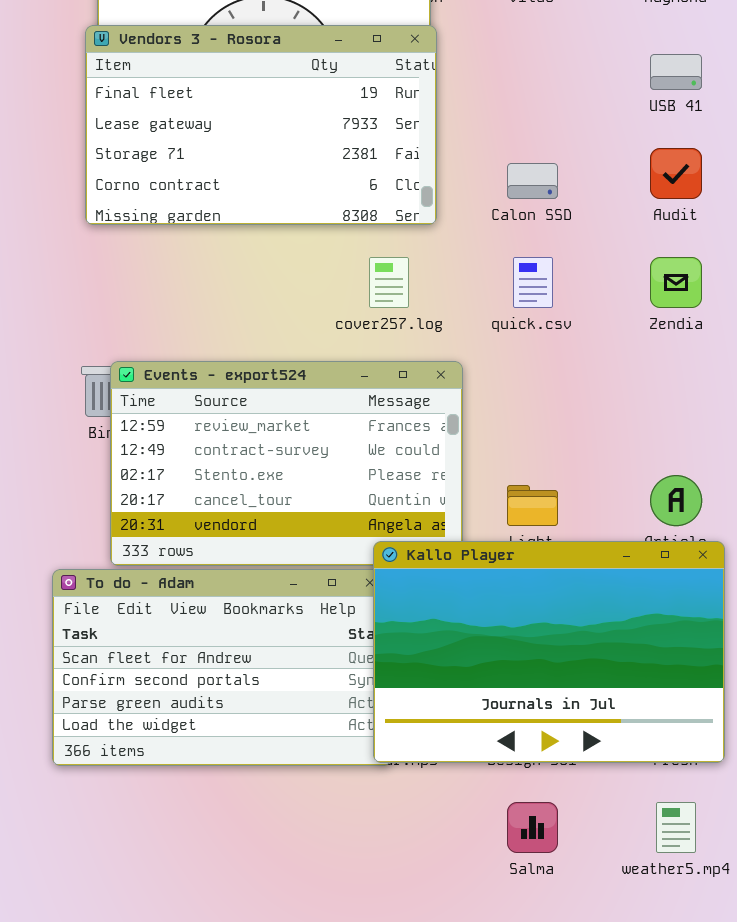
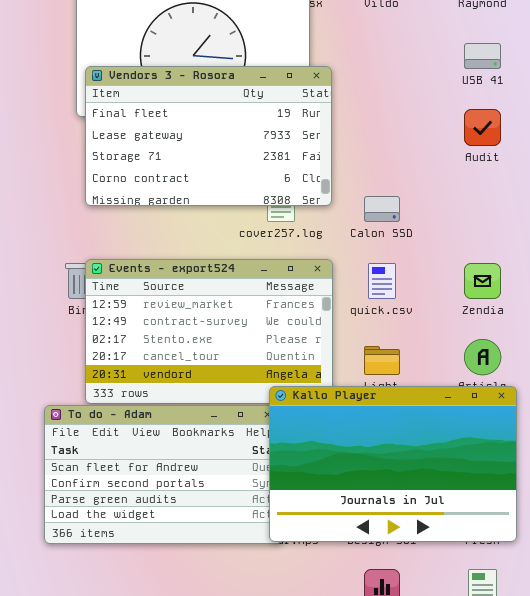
Vendors 3 - Rosora: [85,25,437,225] -> [85,66,332,206], moved
Calon SSD: [507,163,558,199] -> [364,196,400,222], moved
quick.csv: [513,257,553,308] -> [368,263,396,299], moved
Zendia: [650,257,702,308] -> [464,263,501,299], moved

